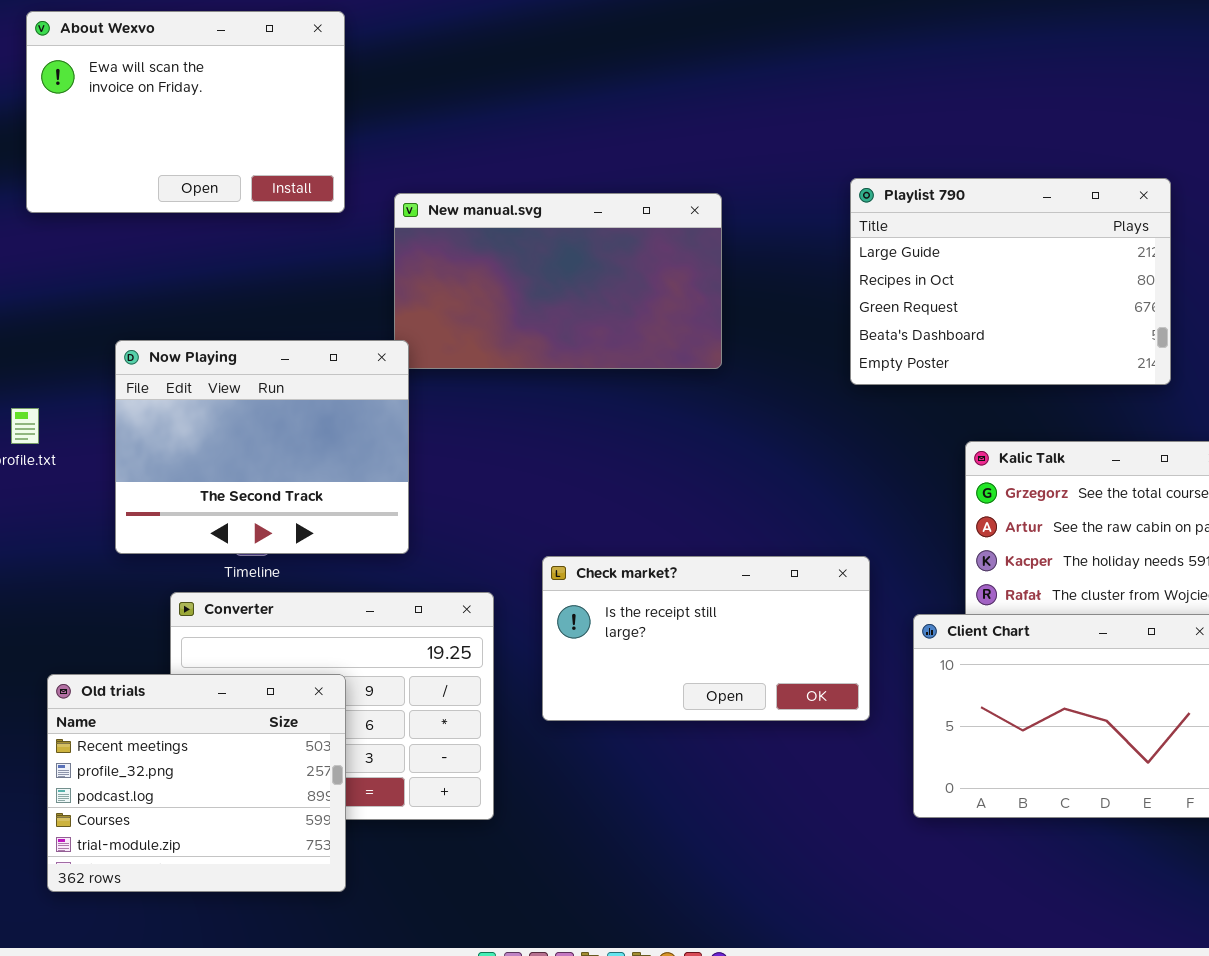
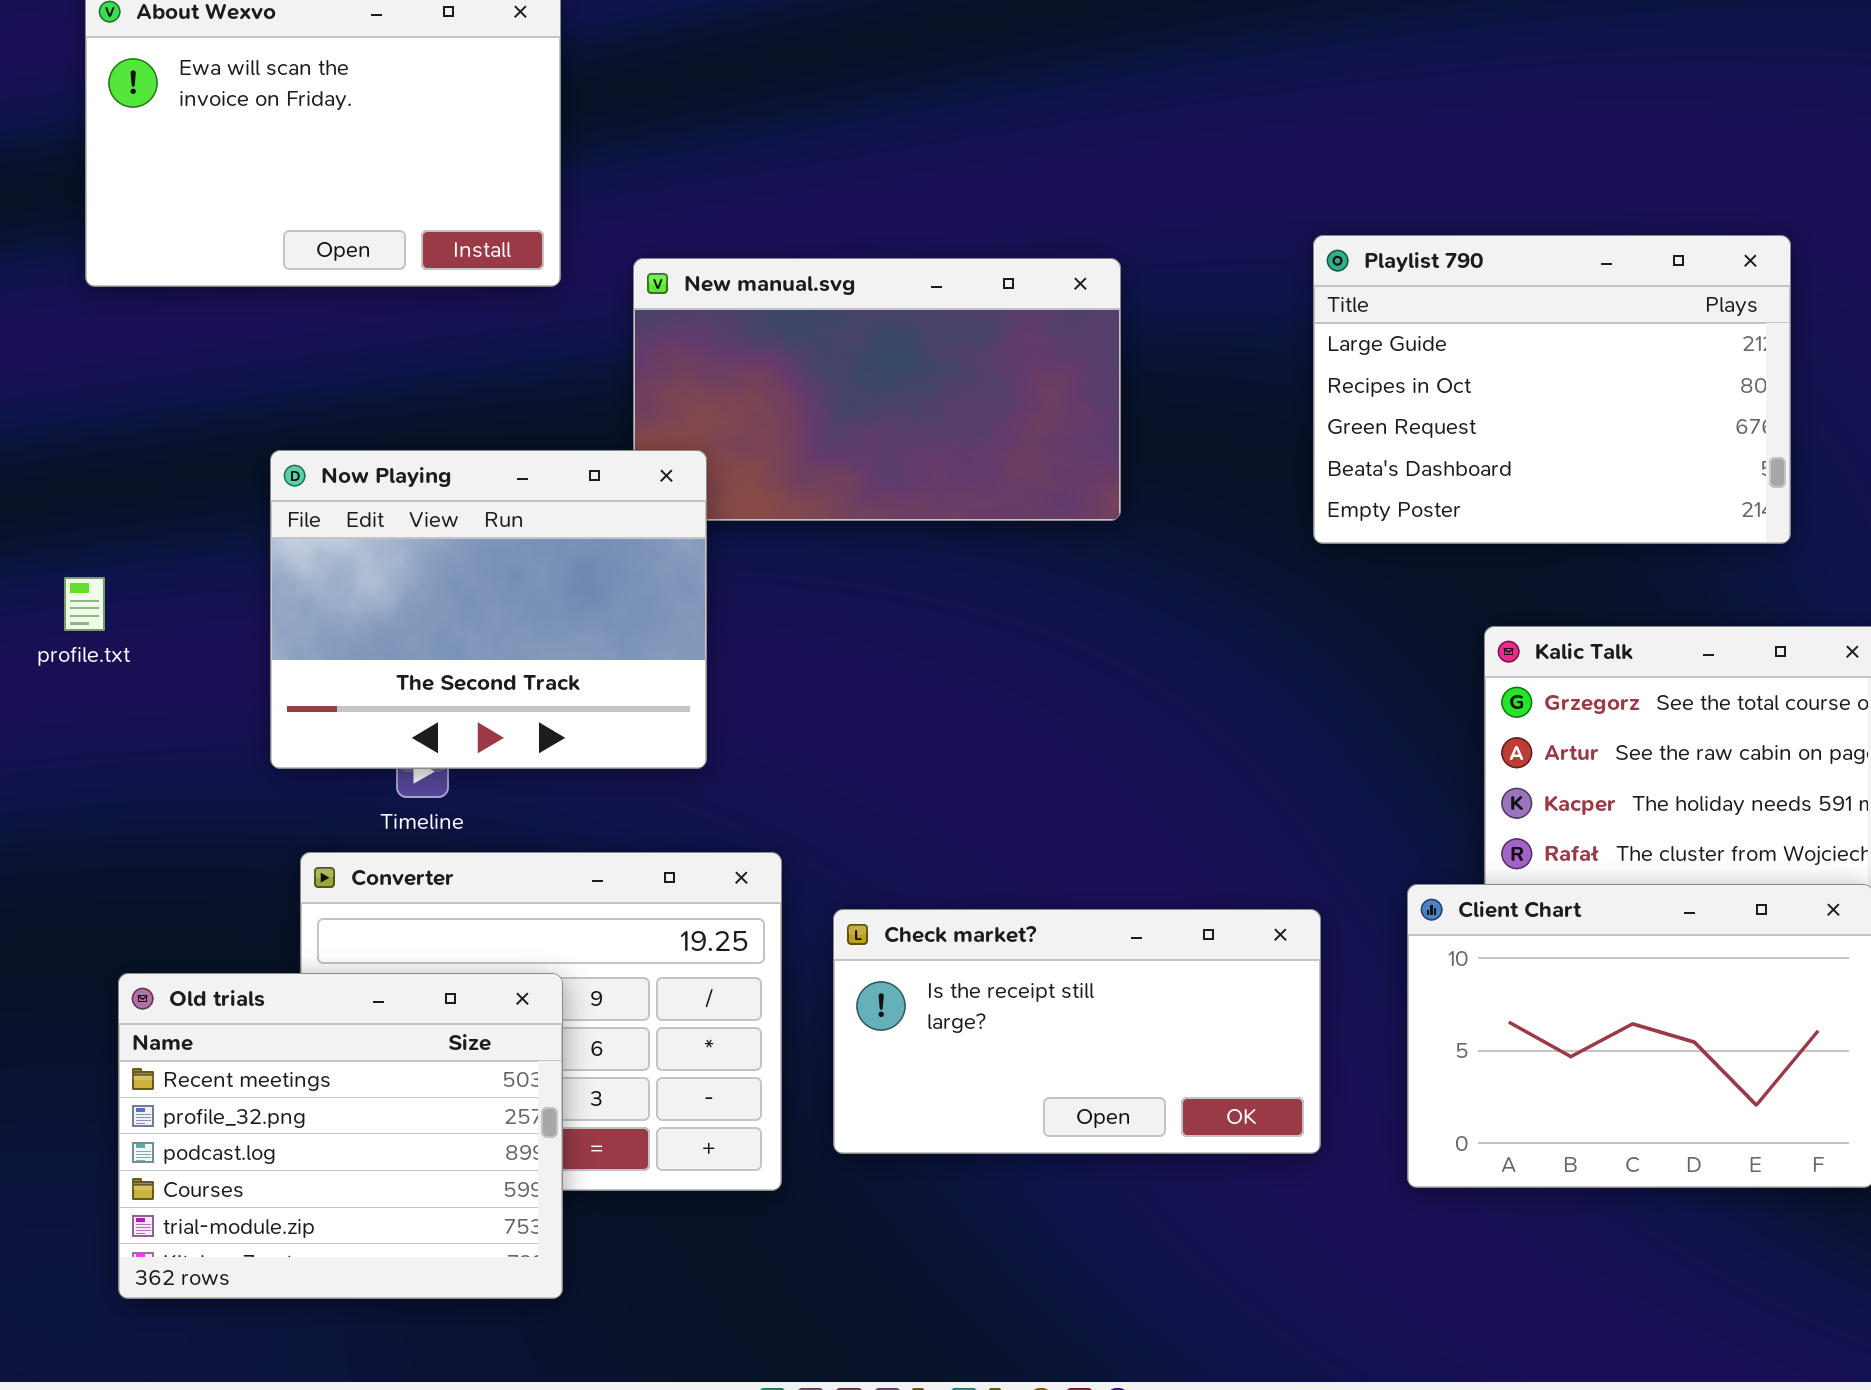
Now Playing: [115,340,409,554] -> [270,450,707,769], moved
Check market?: [542,556,870,721] -> [833,909,1321,1154], moved

